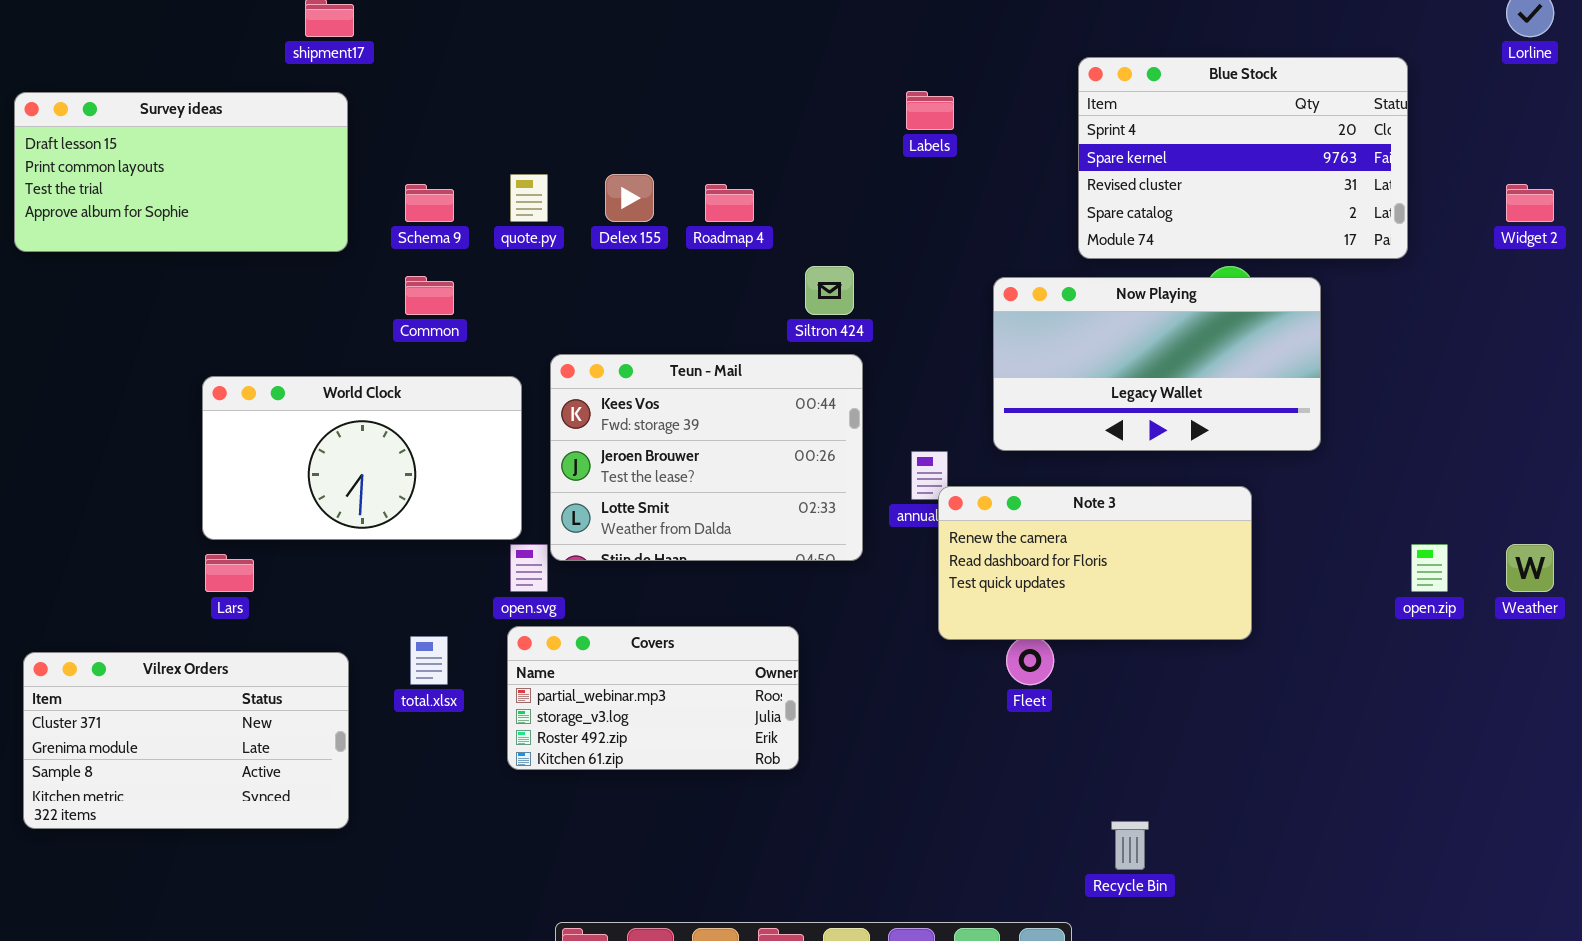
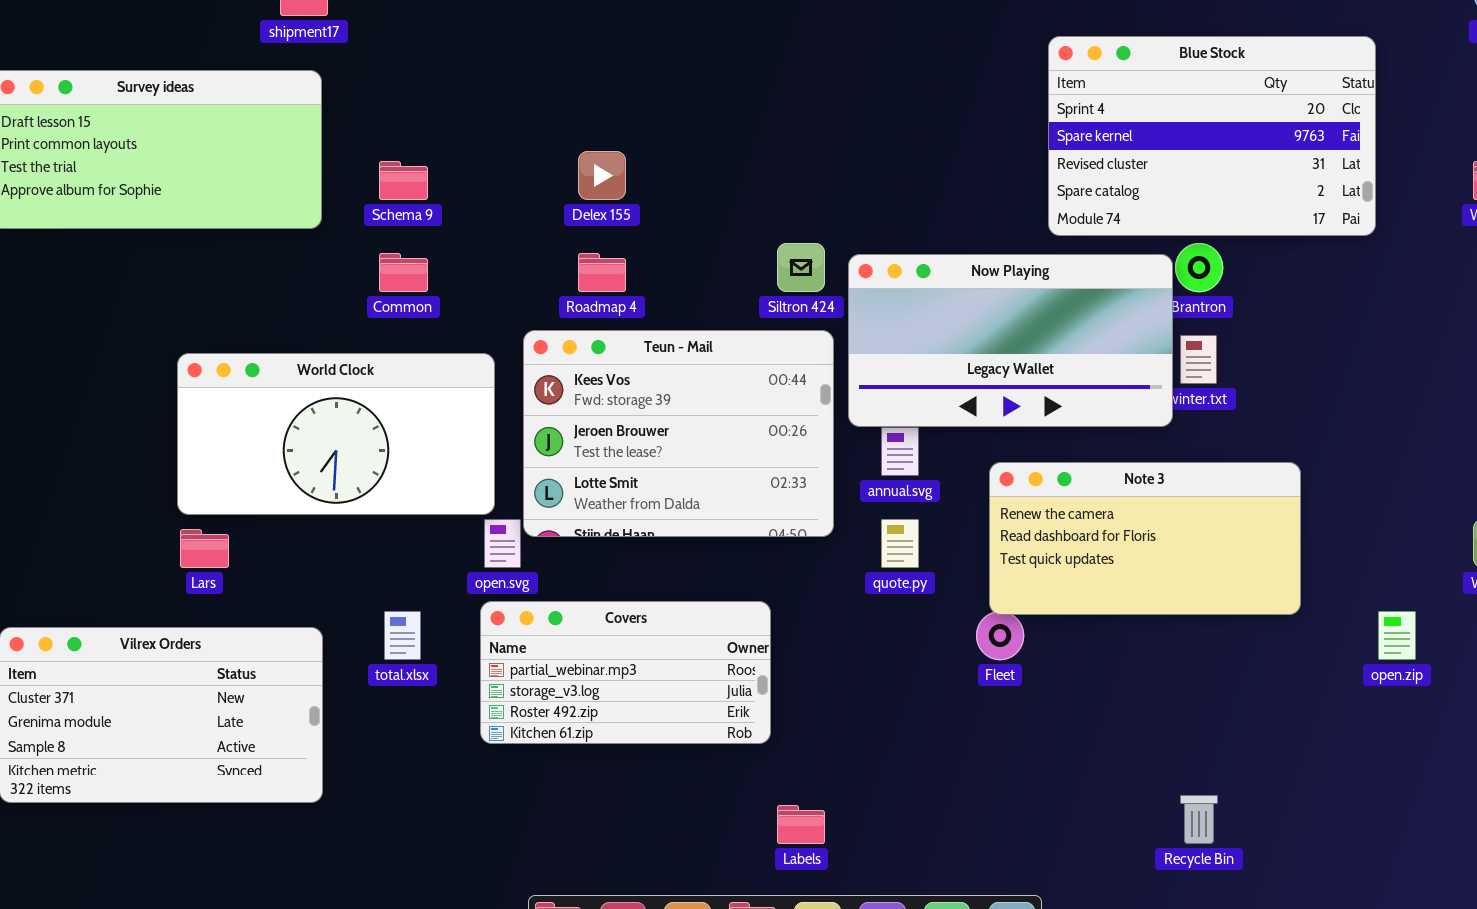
Labels: [906,91,954,130] -> [777,805,825,844], moved
quote.py: [510,174,548,222] -> [881,519,919,568], moved
Roadmap 4: [705,184,754,222] -> [578,253,626,292], moved
Now Playing: [993,277,1321,451] -> [848,254,1173,427], moved
Note 3: [938,486,1252,640] -> [989,462,1301,615], moved
open.zip: [1411,544,1448,592] -> [1378,611,1416,660], moved
Recycle Bin: [1111,821,1149,870] -> [1180,795,1218,844], moved

